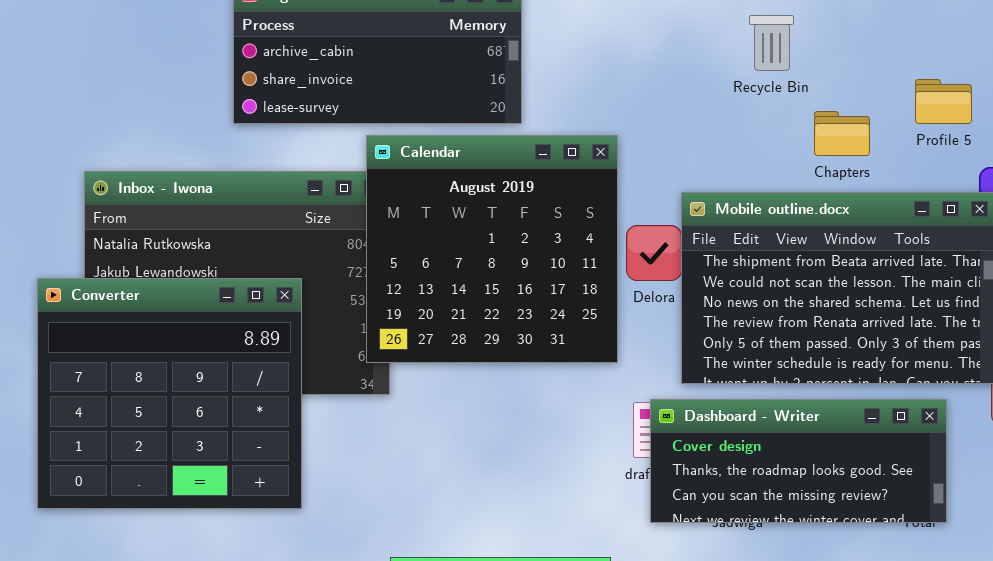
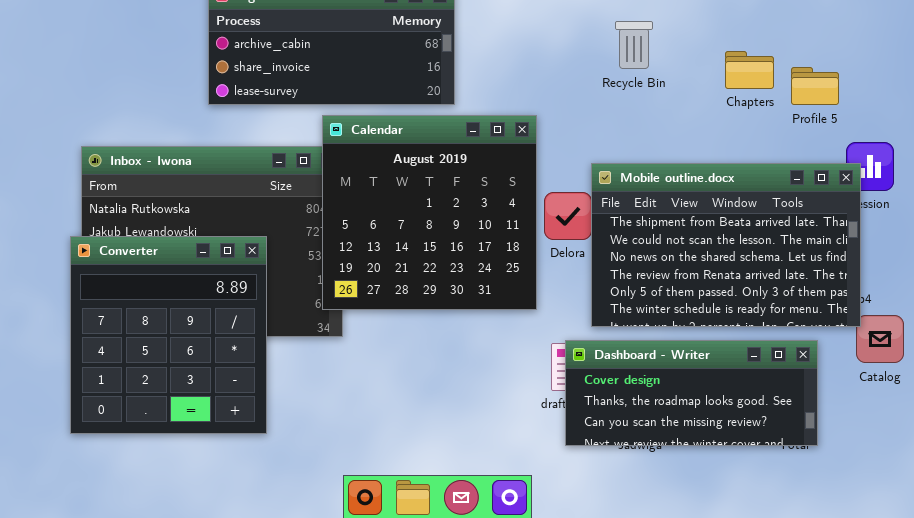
Recycle Bin: [749,15,794,71] -> [615,21,653,69], moved
Chapters: [814,111,870,156] -> [725,51,774,89], moved
Converter: [37,278,302,509] -> [70,236,267,434], resized

